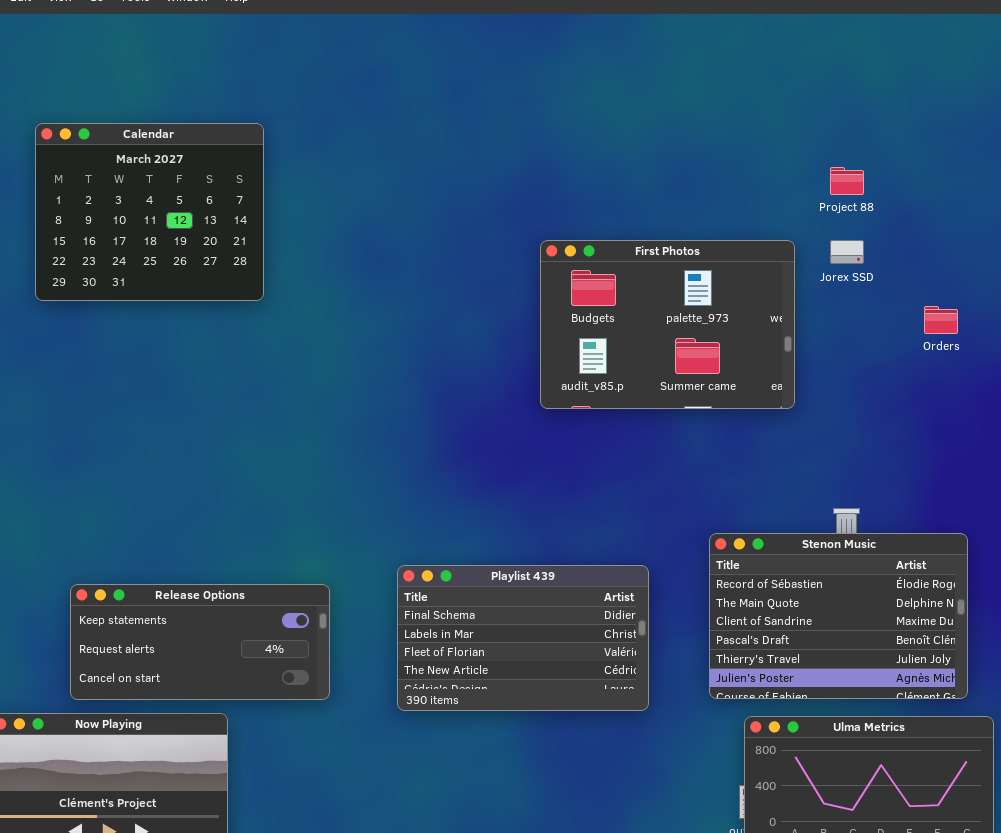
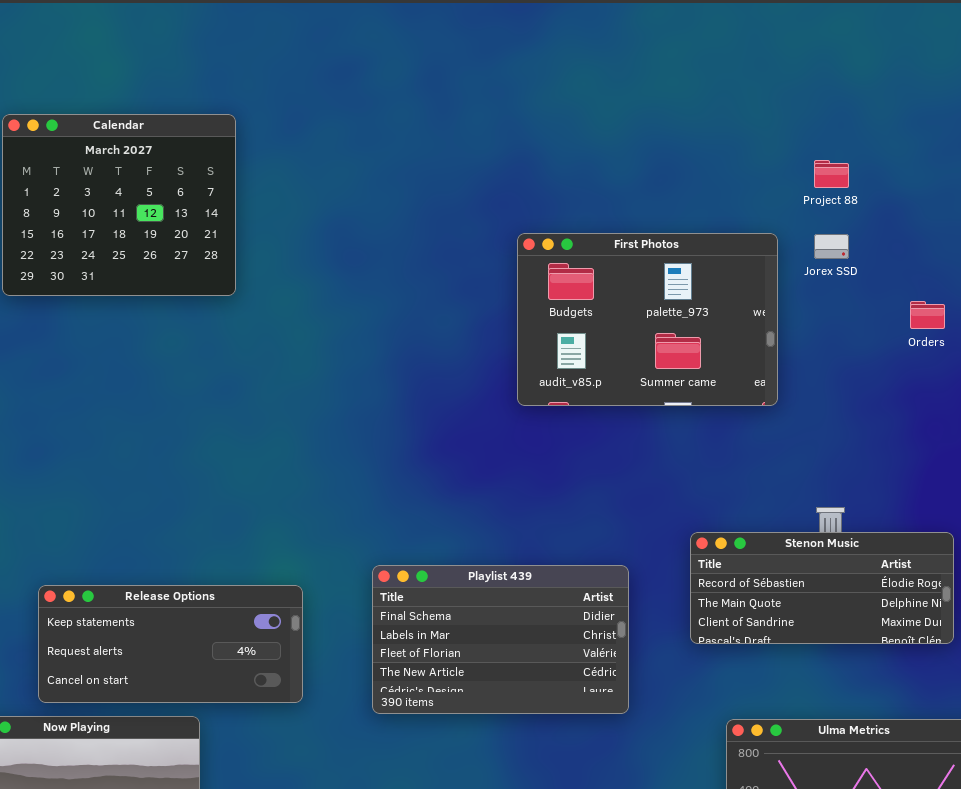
Stenon Music: [709,533,968,699] -> [690,532,954,644], resized

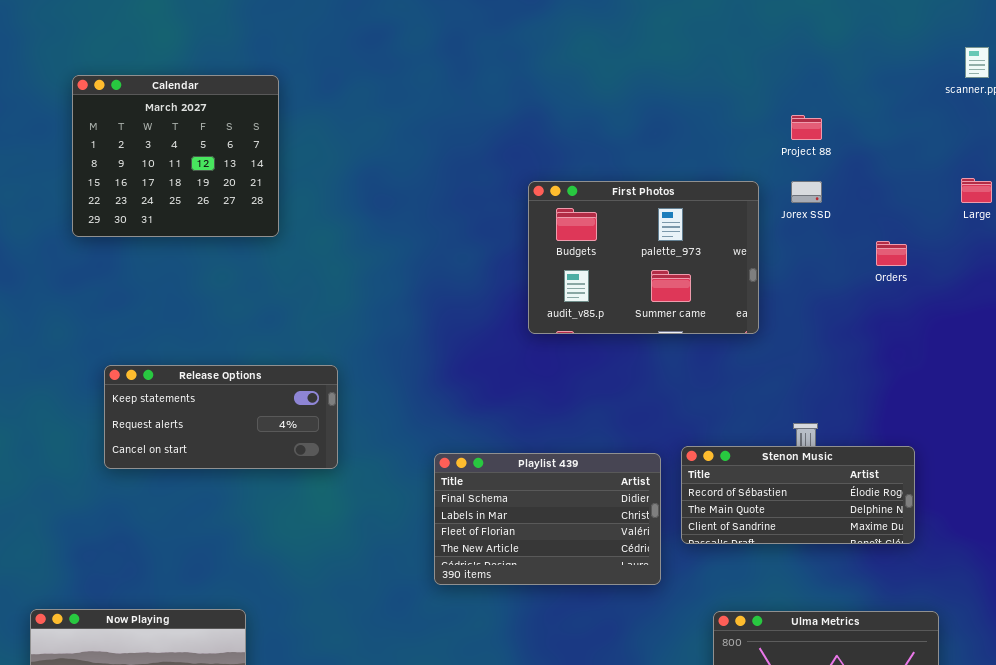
Playlist 439: [372,565,629,714] -> [434,453,661,585], moved
Release Options: [38,585,303,703] -> [104,365,338,469], moved

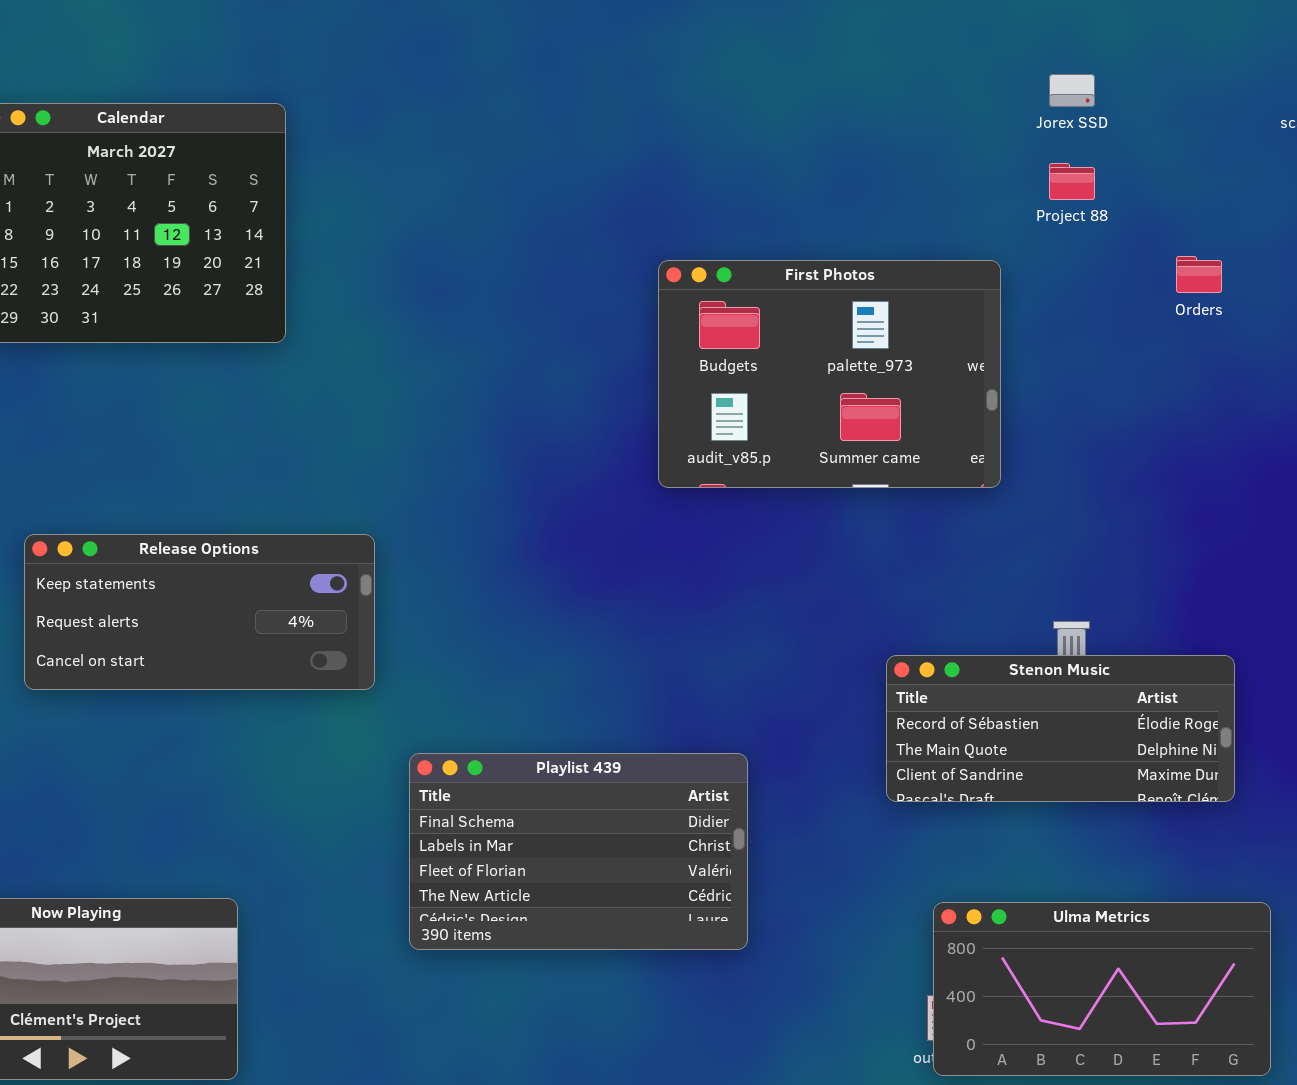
Jorex SSD: [791,181,822,203] -> [1049,74,1095,107], moved
Orders: [876,241,907,266] -> [1176,256,1222,293], moved
Playlist 439: [434,453,661,585] -> [409,753,748,950], moved

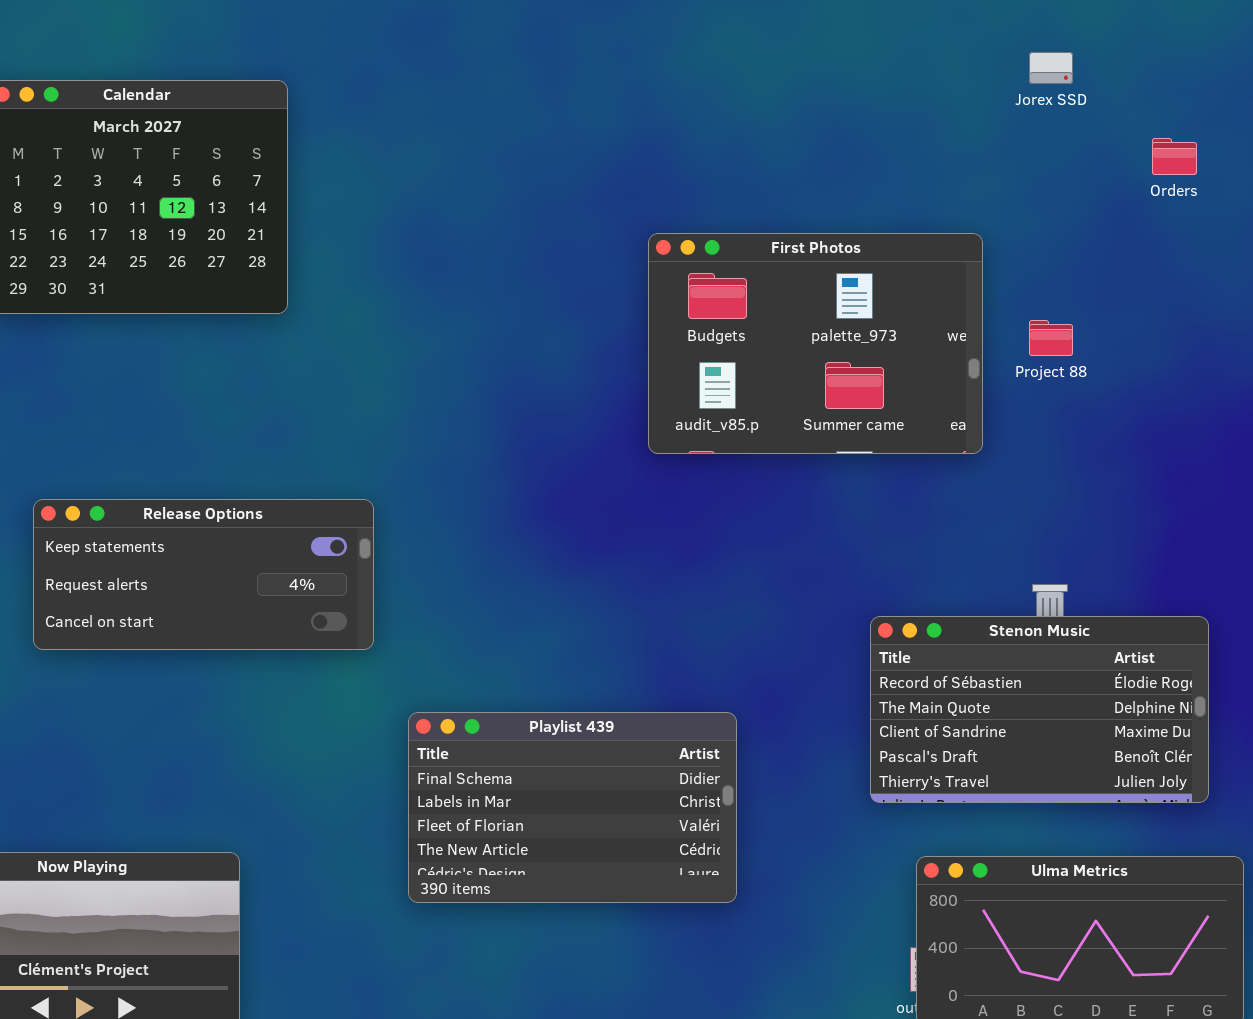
Project 88: [1049,163,1095,200] -> [1029,320,1073,356], moved
Orders: [1176,256,1222,293] -> [1152,138,1197,175], moved
Stenon Music: [886,655,1235,802] -> [870,616,1209,803], resized

